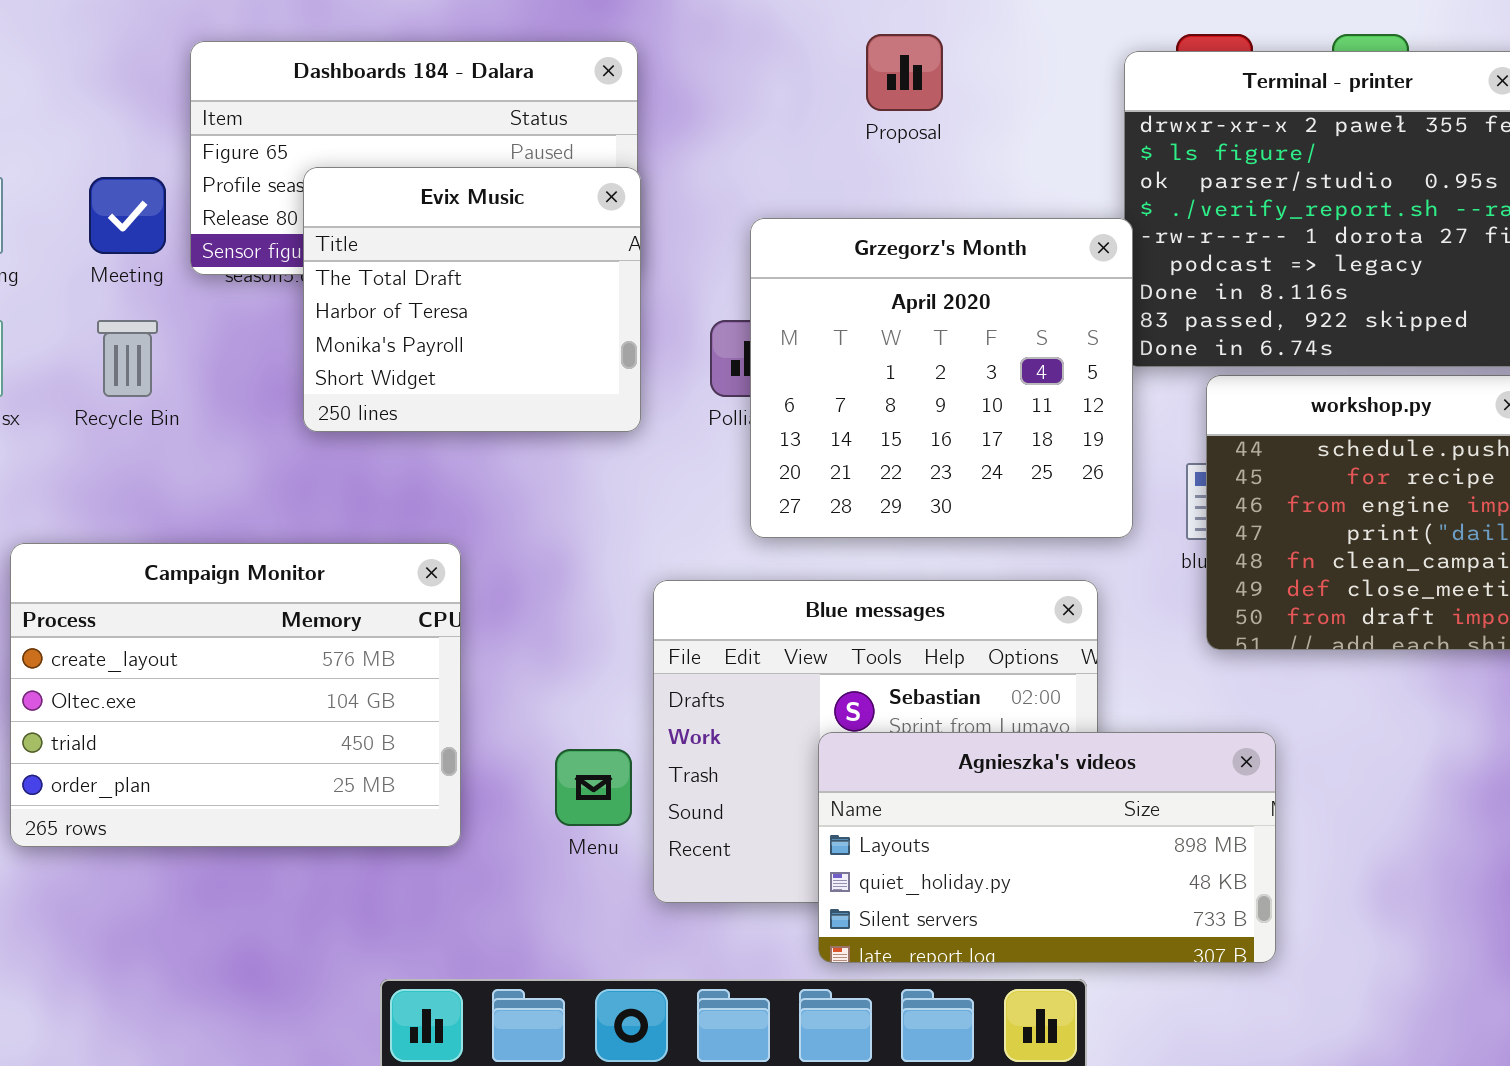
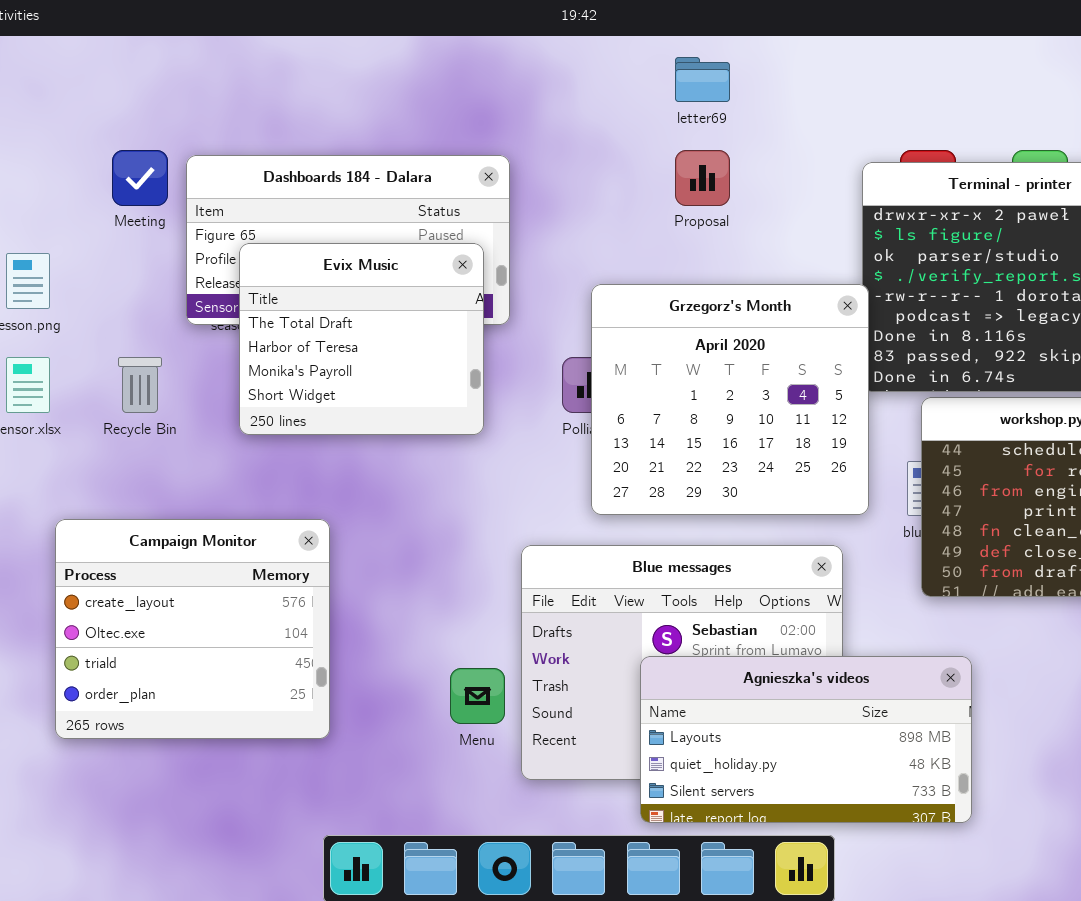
Evix Music: [303,167,641,432] -> [239,243,484,435], moved
Meeting: [89,177,166,254] -> [112,150,168,206], moved
Campaign Monitor: [10,543,461,847] -> [55,519,330,739], resized

